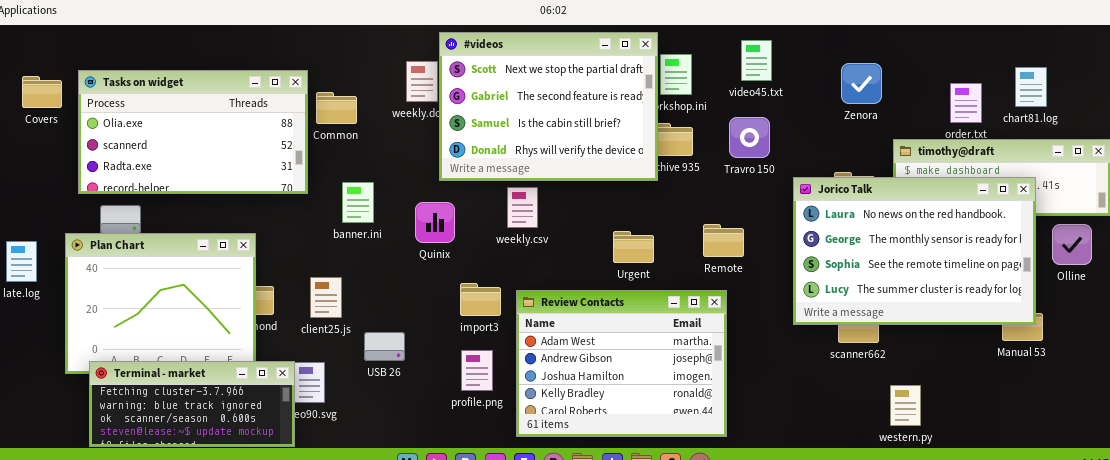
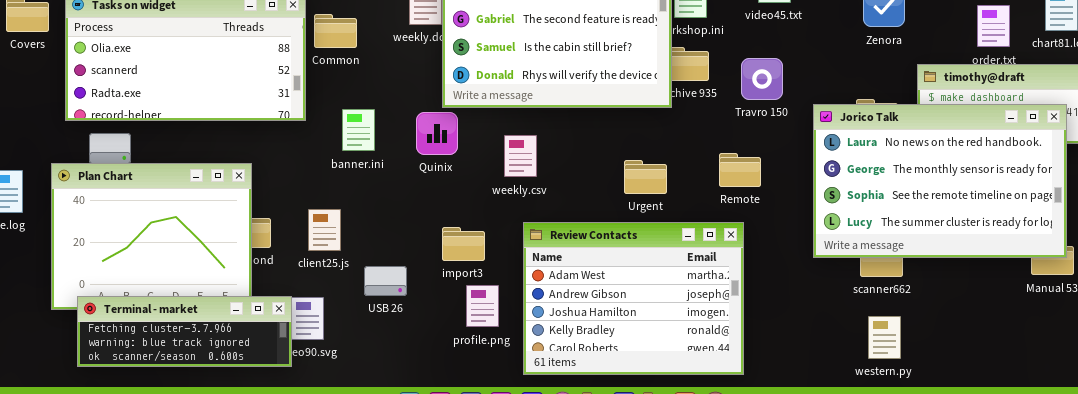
Travro 150: [729,117,770,158] -> [741,58,783,100], moved
weekly.csv: [507,187,538,228] -> [504,135,537,177], moved
Quinix: [415,202,455,243] -> [416,112,458,155], moved
import3: [460,283,501,316] -> [442,227,485,261], moved
Terminal - market: [89,361,295,447] -> [77,296,292,367], resized
western.py: [890,385,921,426] -> [868,316,901,359], moved

